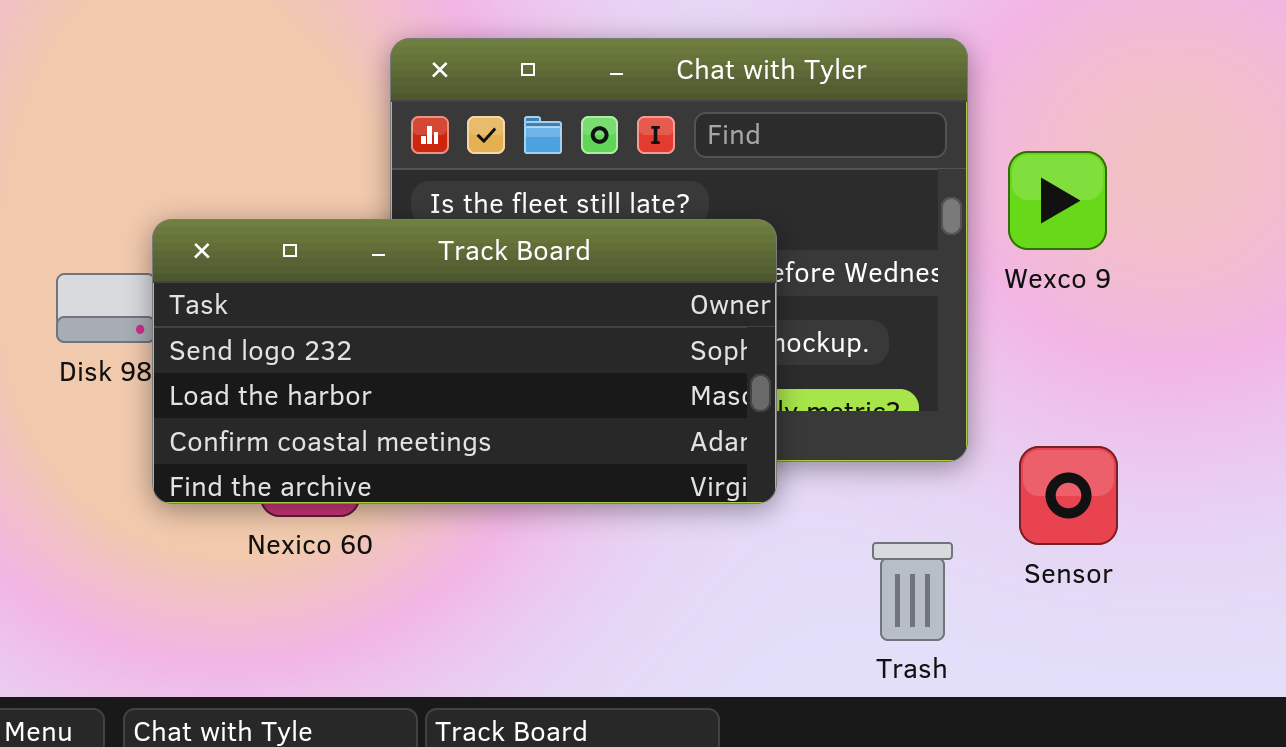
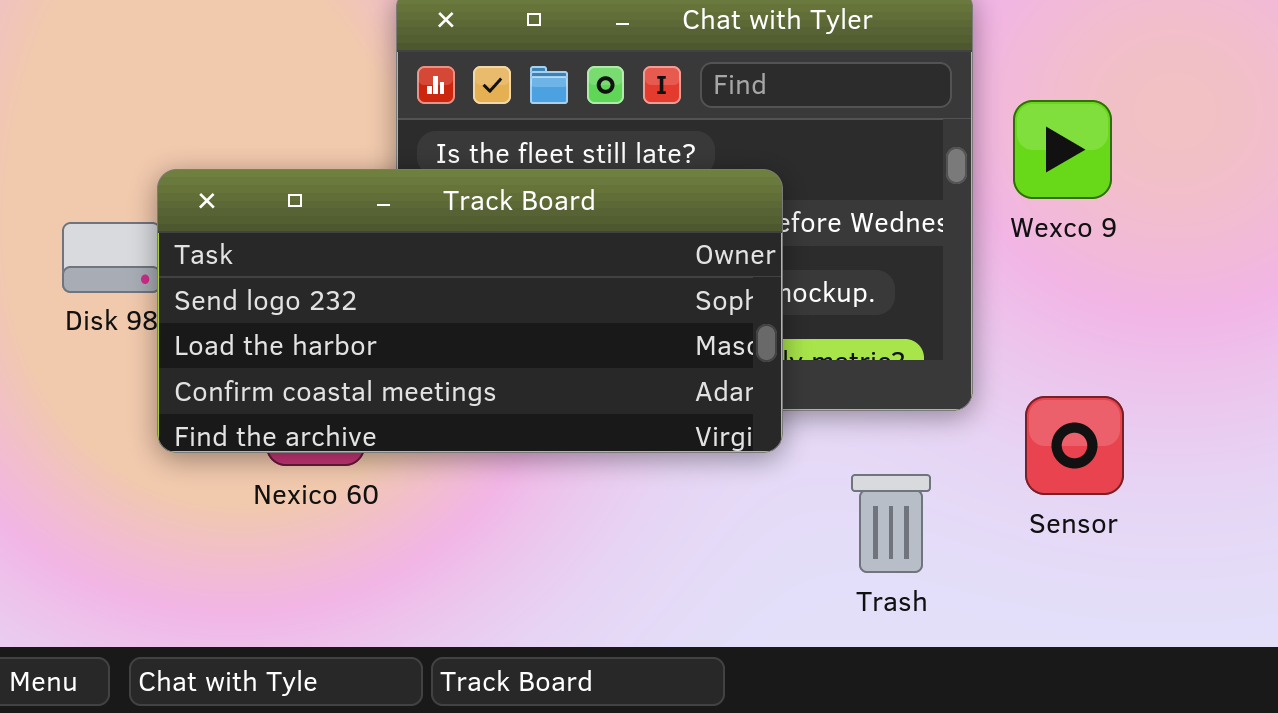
Trash: [872,542,953,641] -> [851,474,931,573], moved

